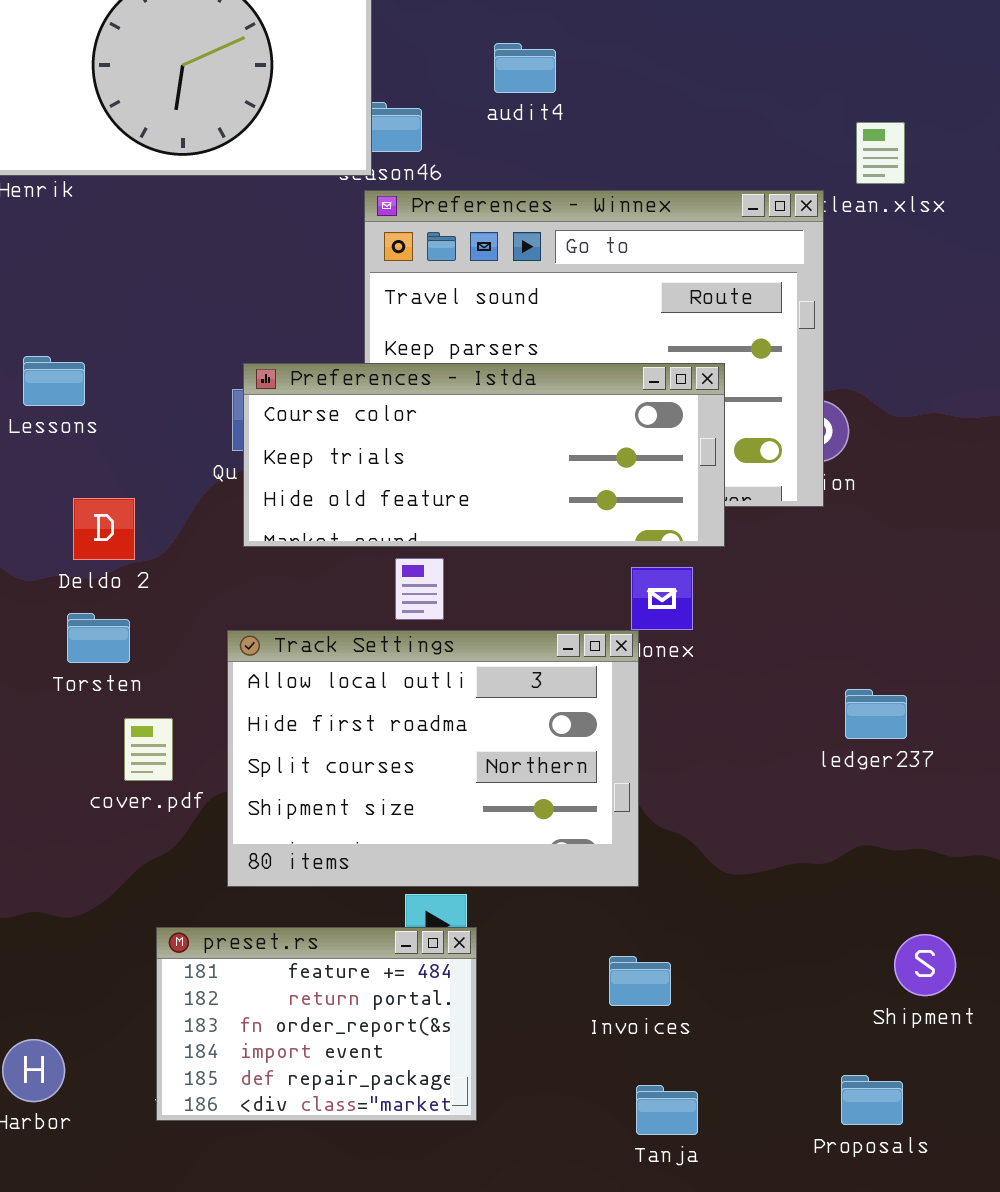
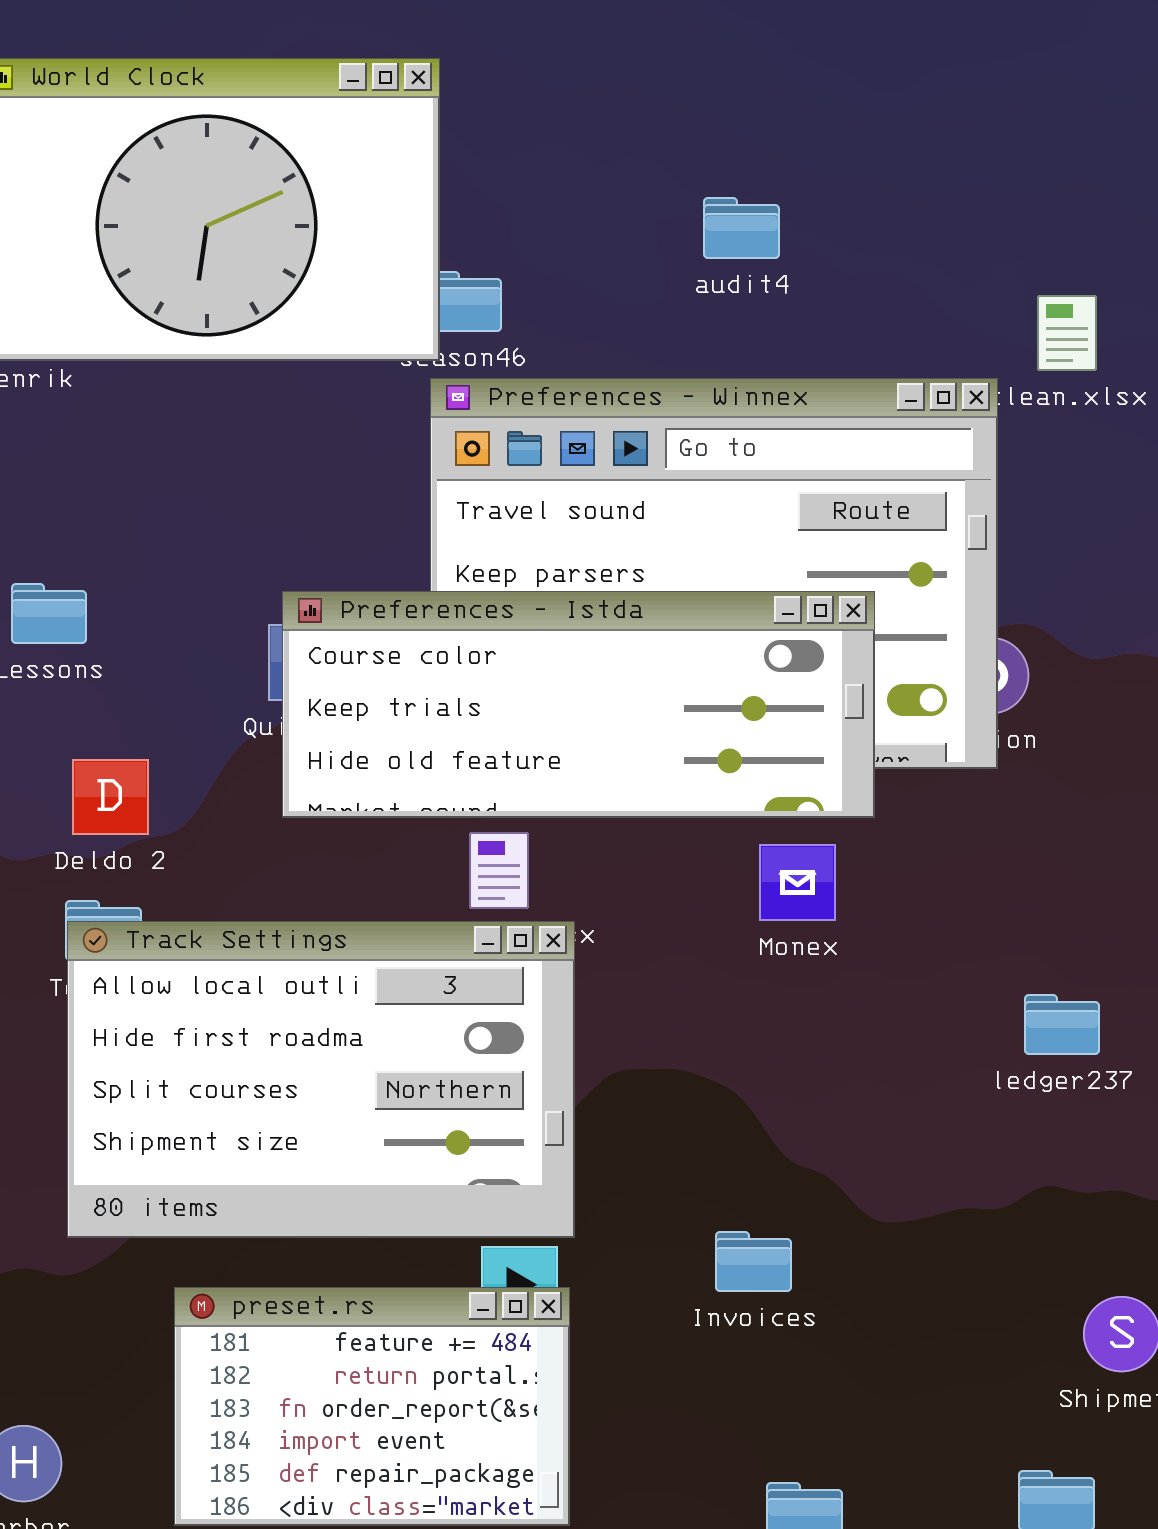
audit4: [494,43,556,93] -> [703,197,780,259], moved
Track Settings: [227,630,639,887] -> [67,921,575,1238], moved
Invoices: [609,956,671,1006] -> [715,1231,792,1292], moved

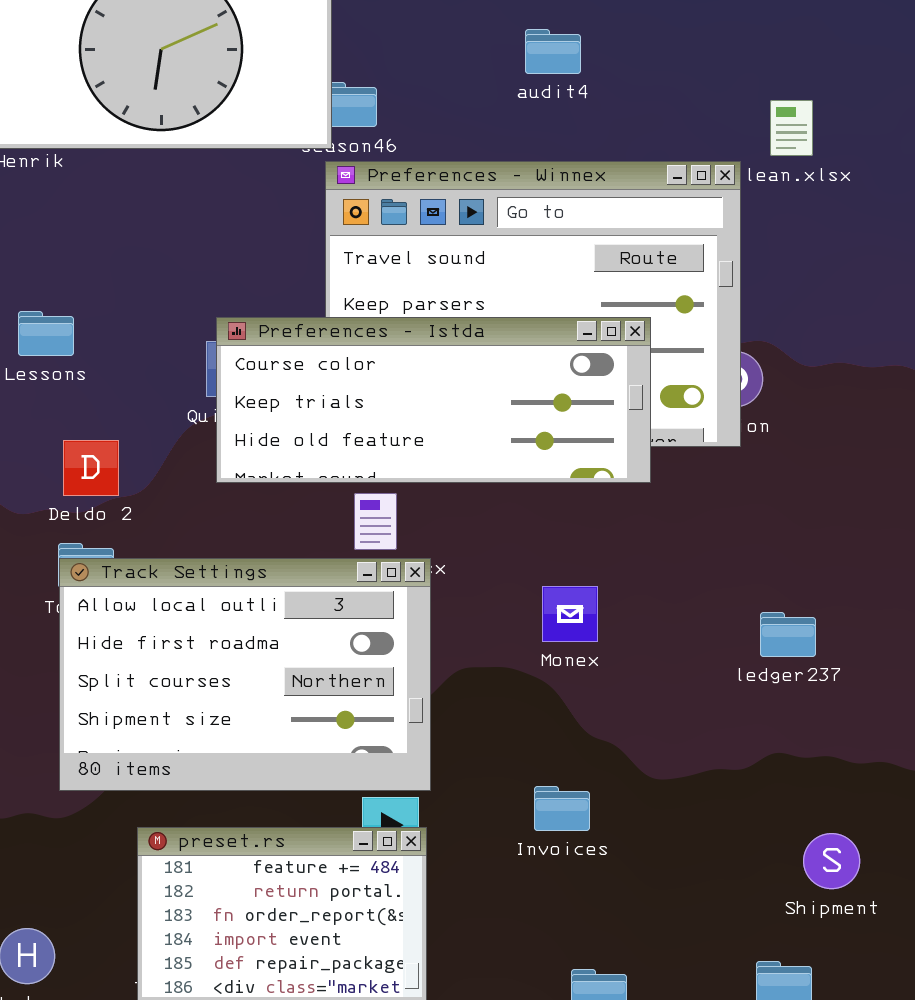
Monex: [759,844,836,921] -> [542,586,598,642], moved

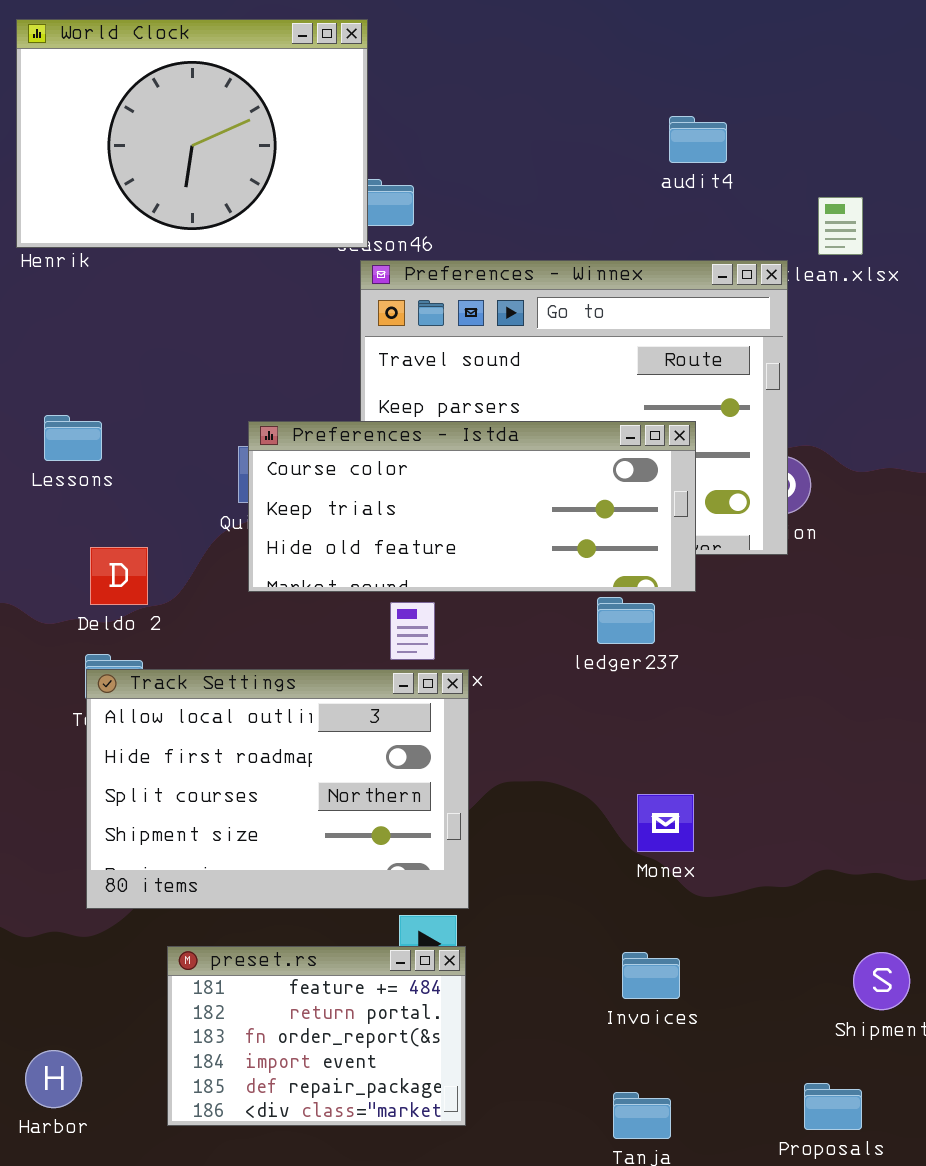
audit4: [525,29,581,74] -> [669,116,727,163], moved
Monex: [542,586,598,642] -> [637,794,694,852], moved
ledger237: [760,612,816,657] -> [597,597,655,644], moved
Invoices: [534,786,590,831] -> [622,952,680,999], moved

